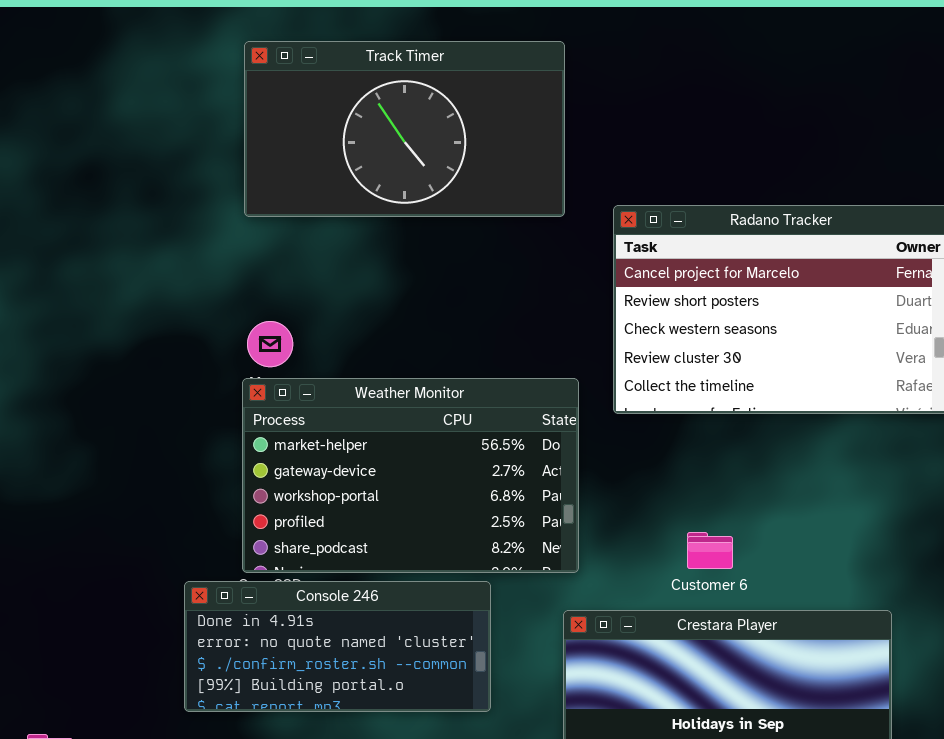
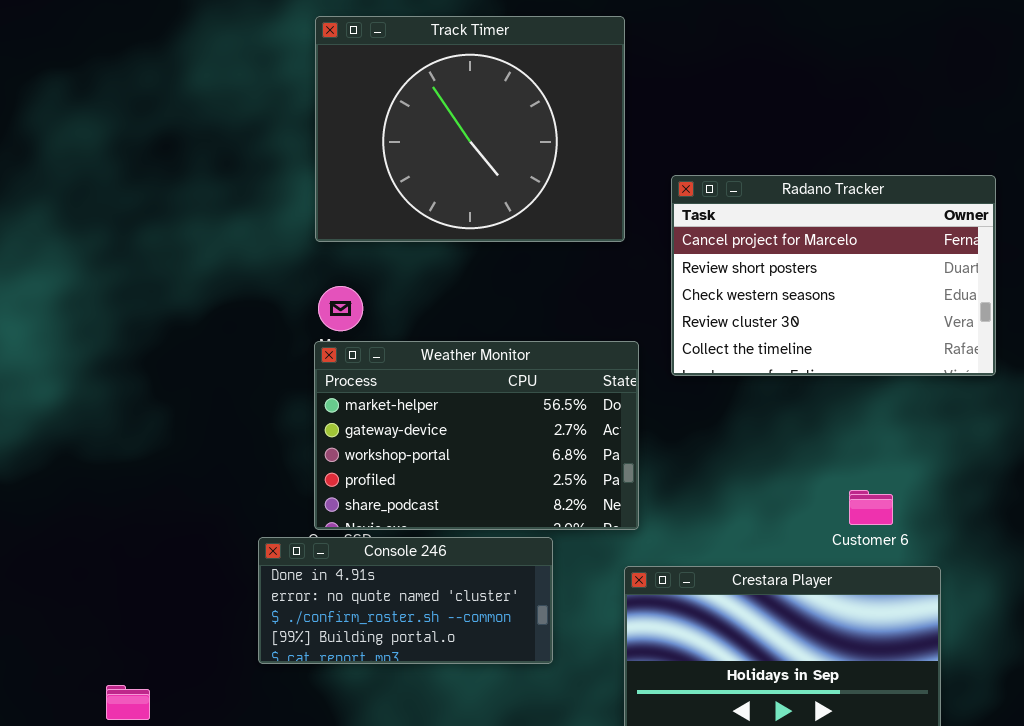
Track Timer: [244,41,565,217] -> [315,16,625,242], resized
Customer 6: [687,532,733,569] -> [849,490,893,525], moved

